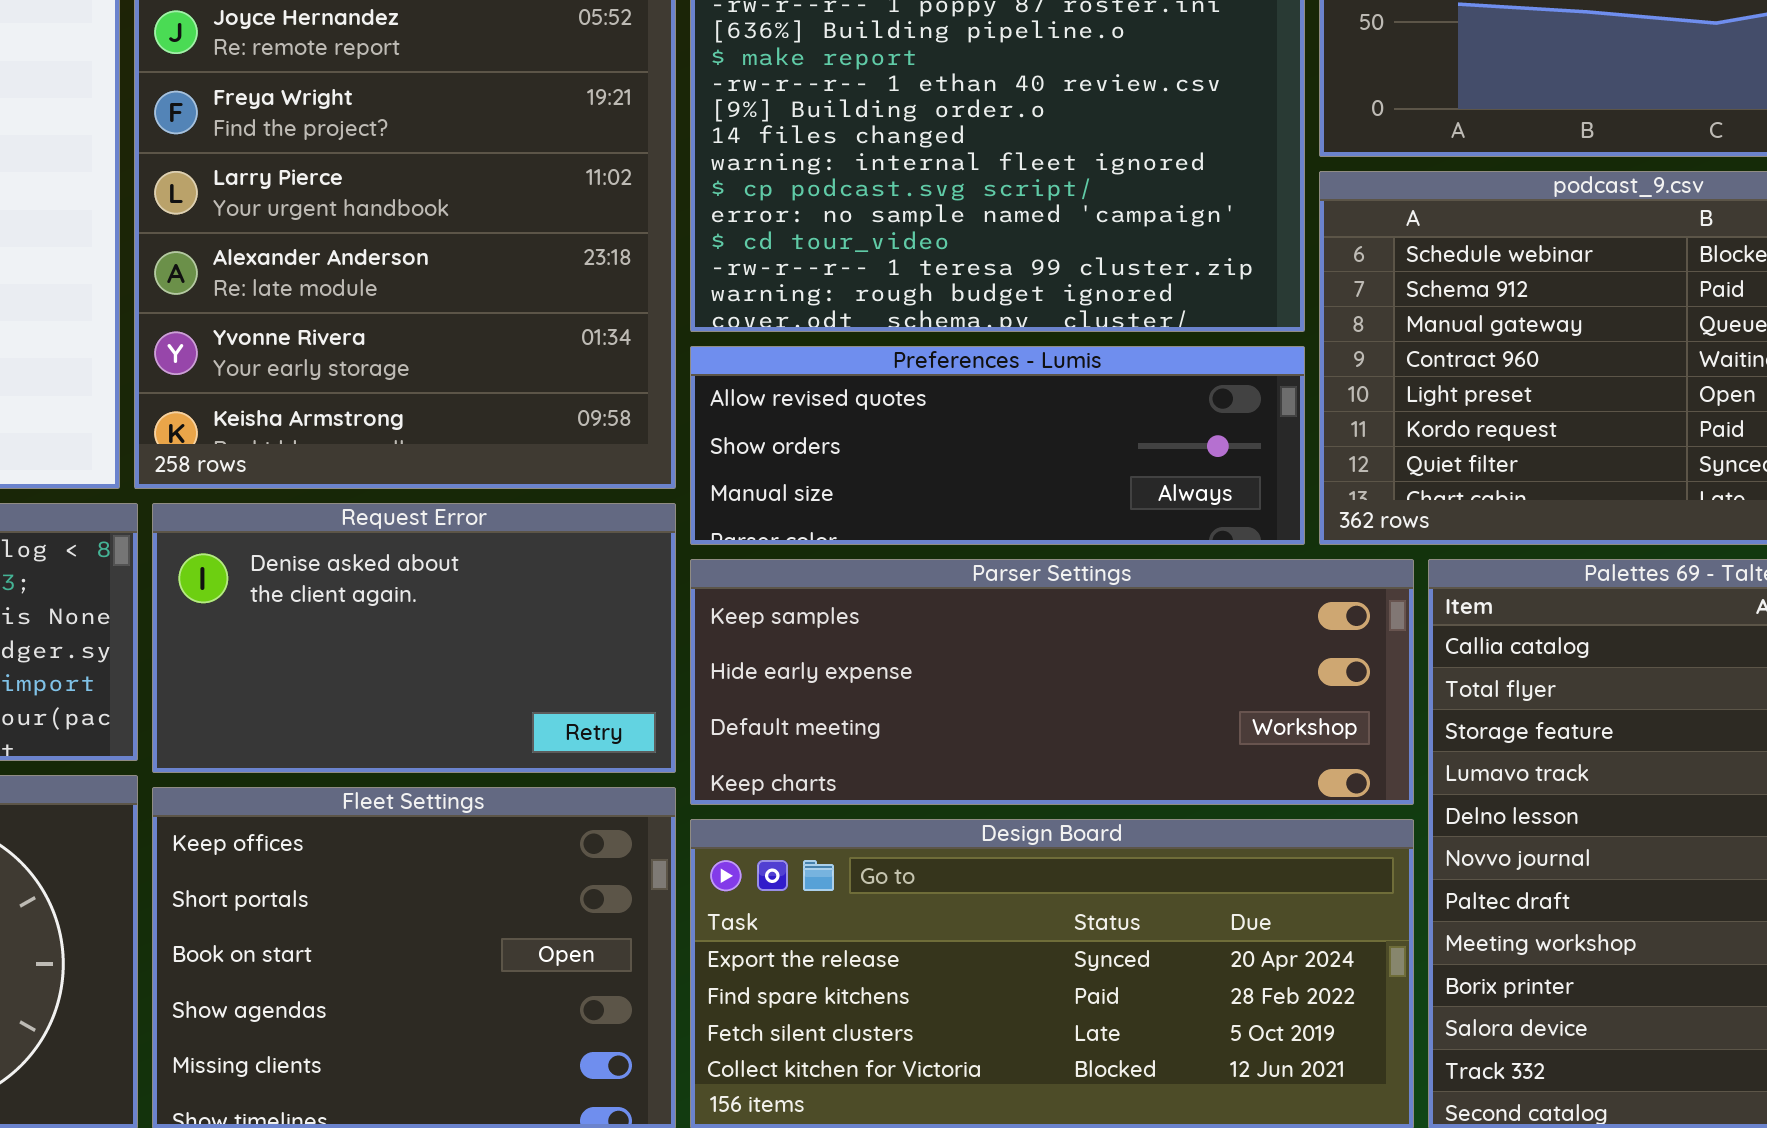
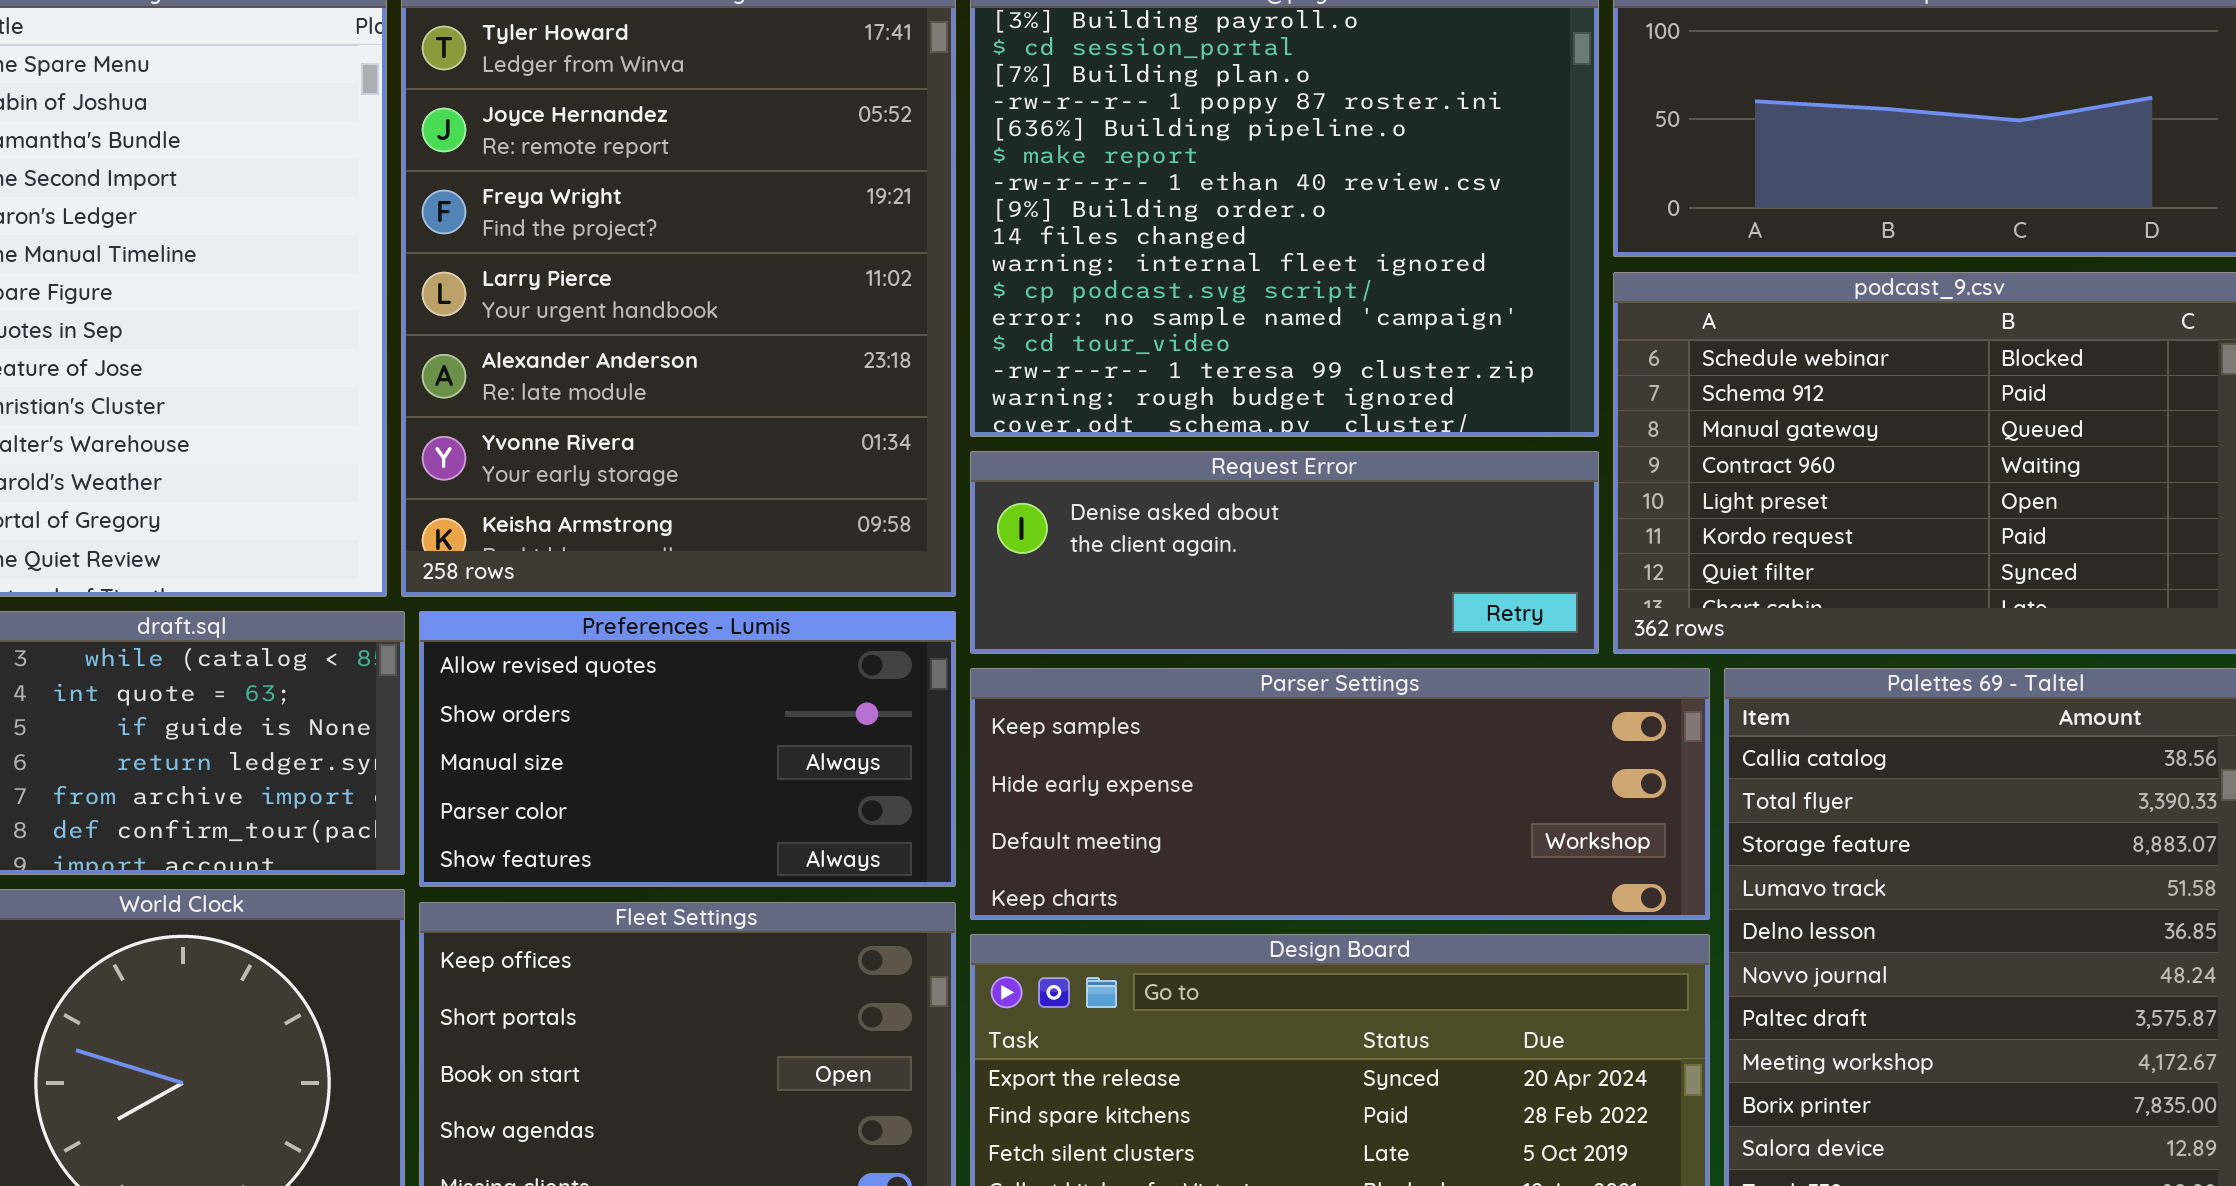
Preferences - Lumis: [690,346,1305,545] -> [419,611,956,887], moved, resized
Request Error: [152,503,676,773] -> [970,451,1599,654], moved, resized

